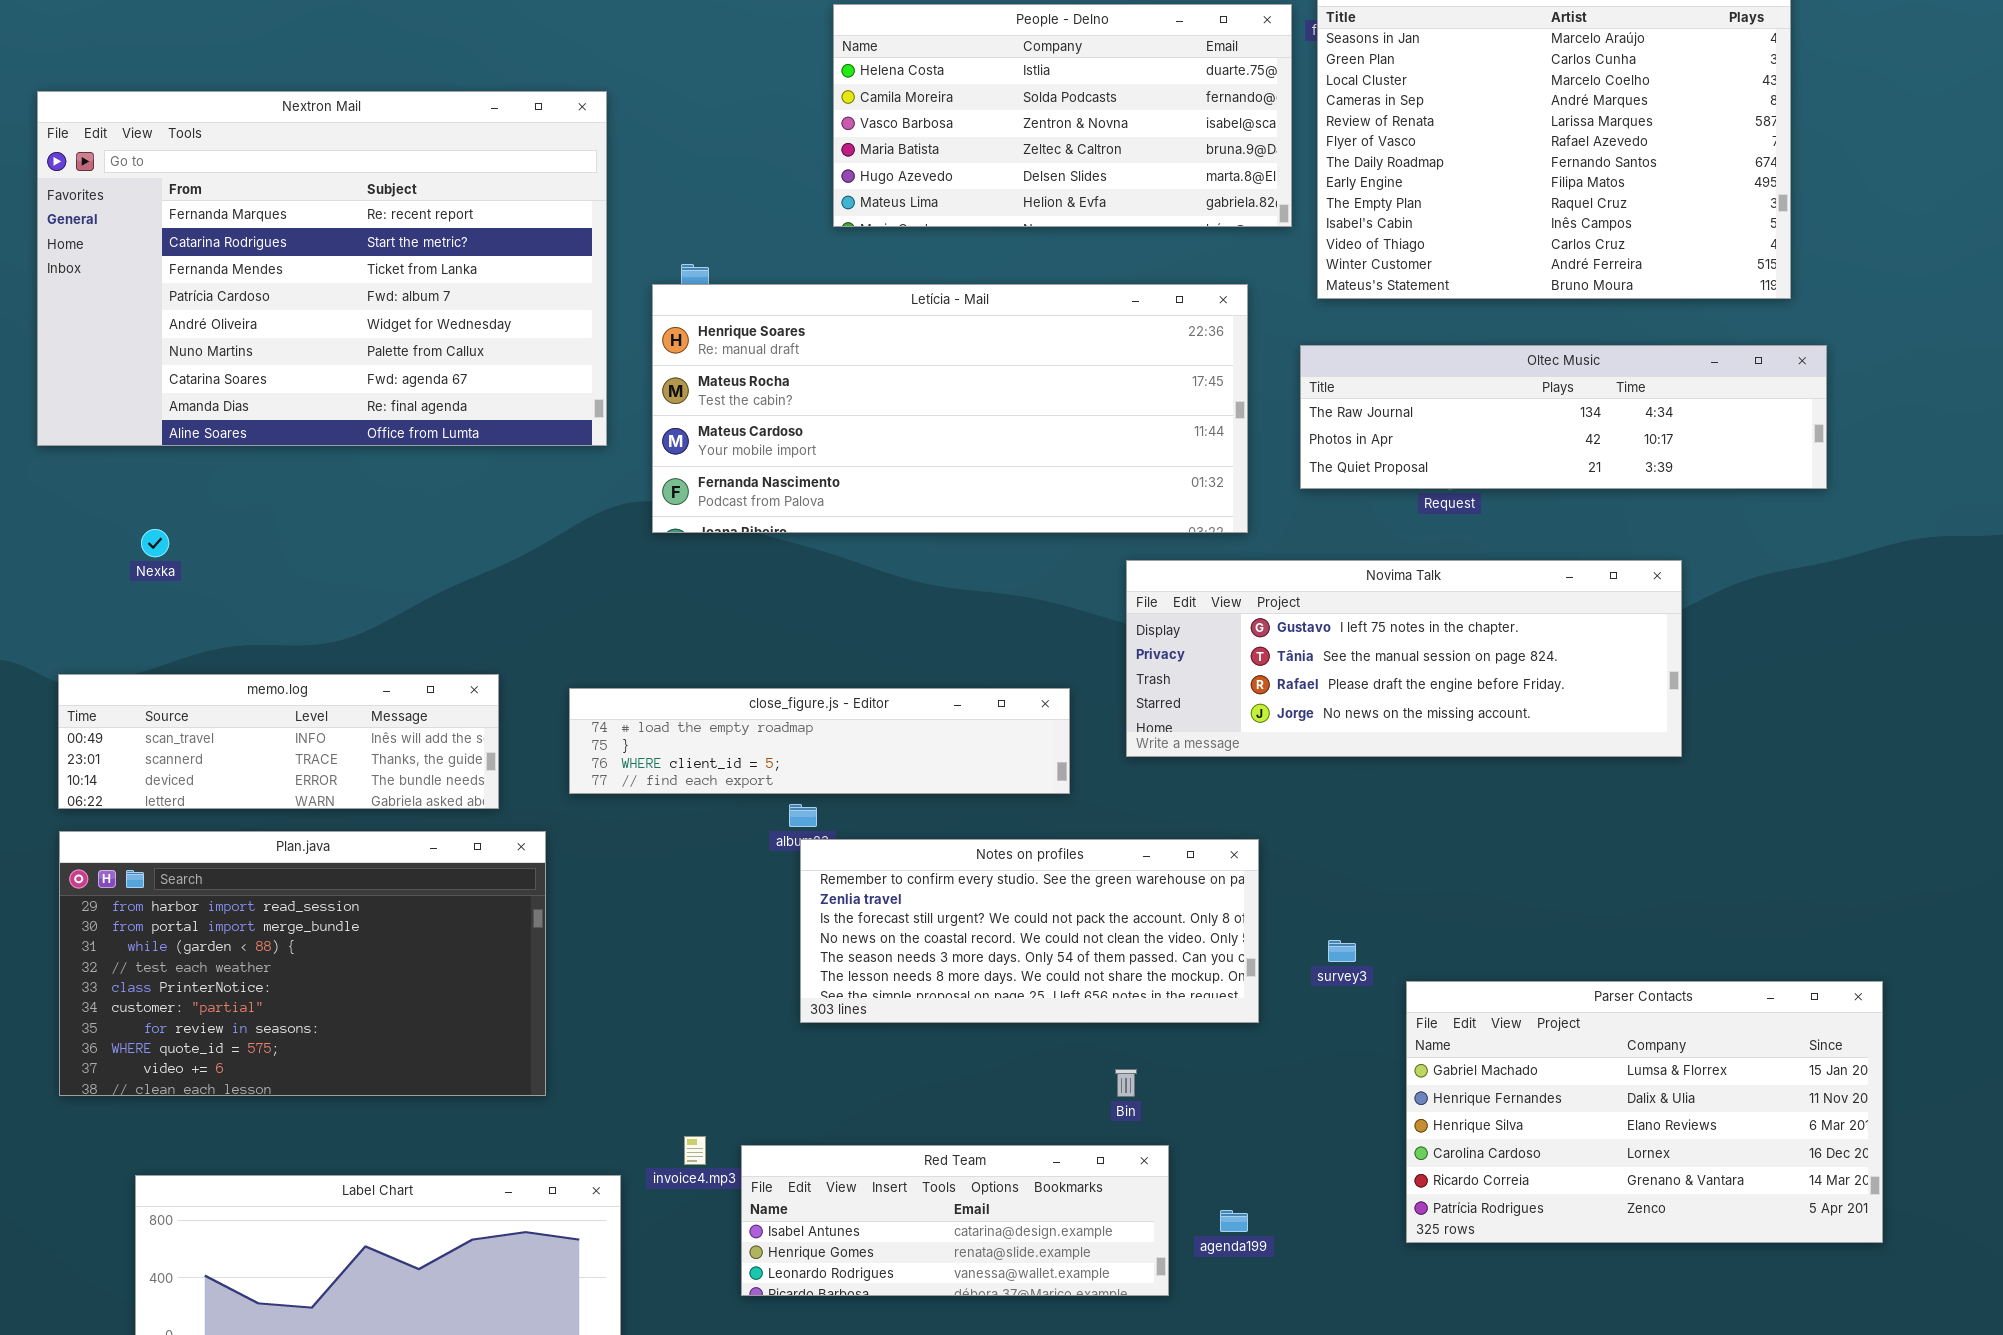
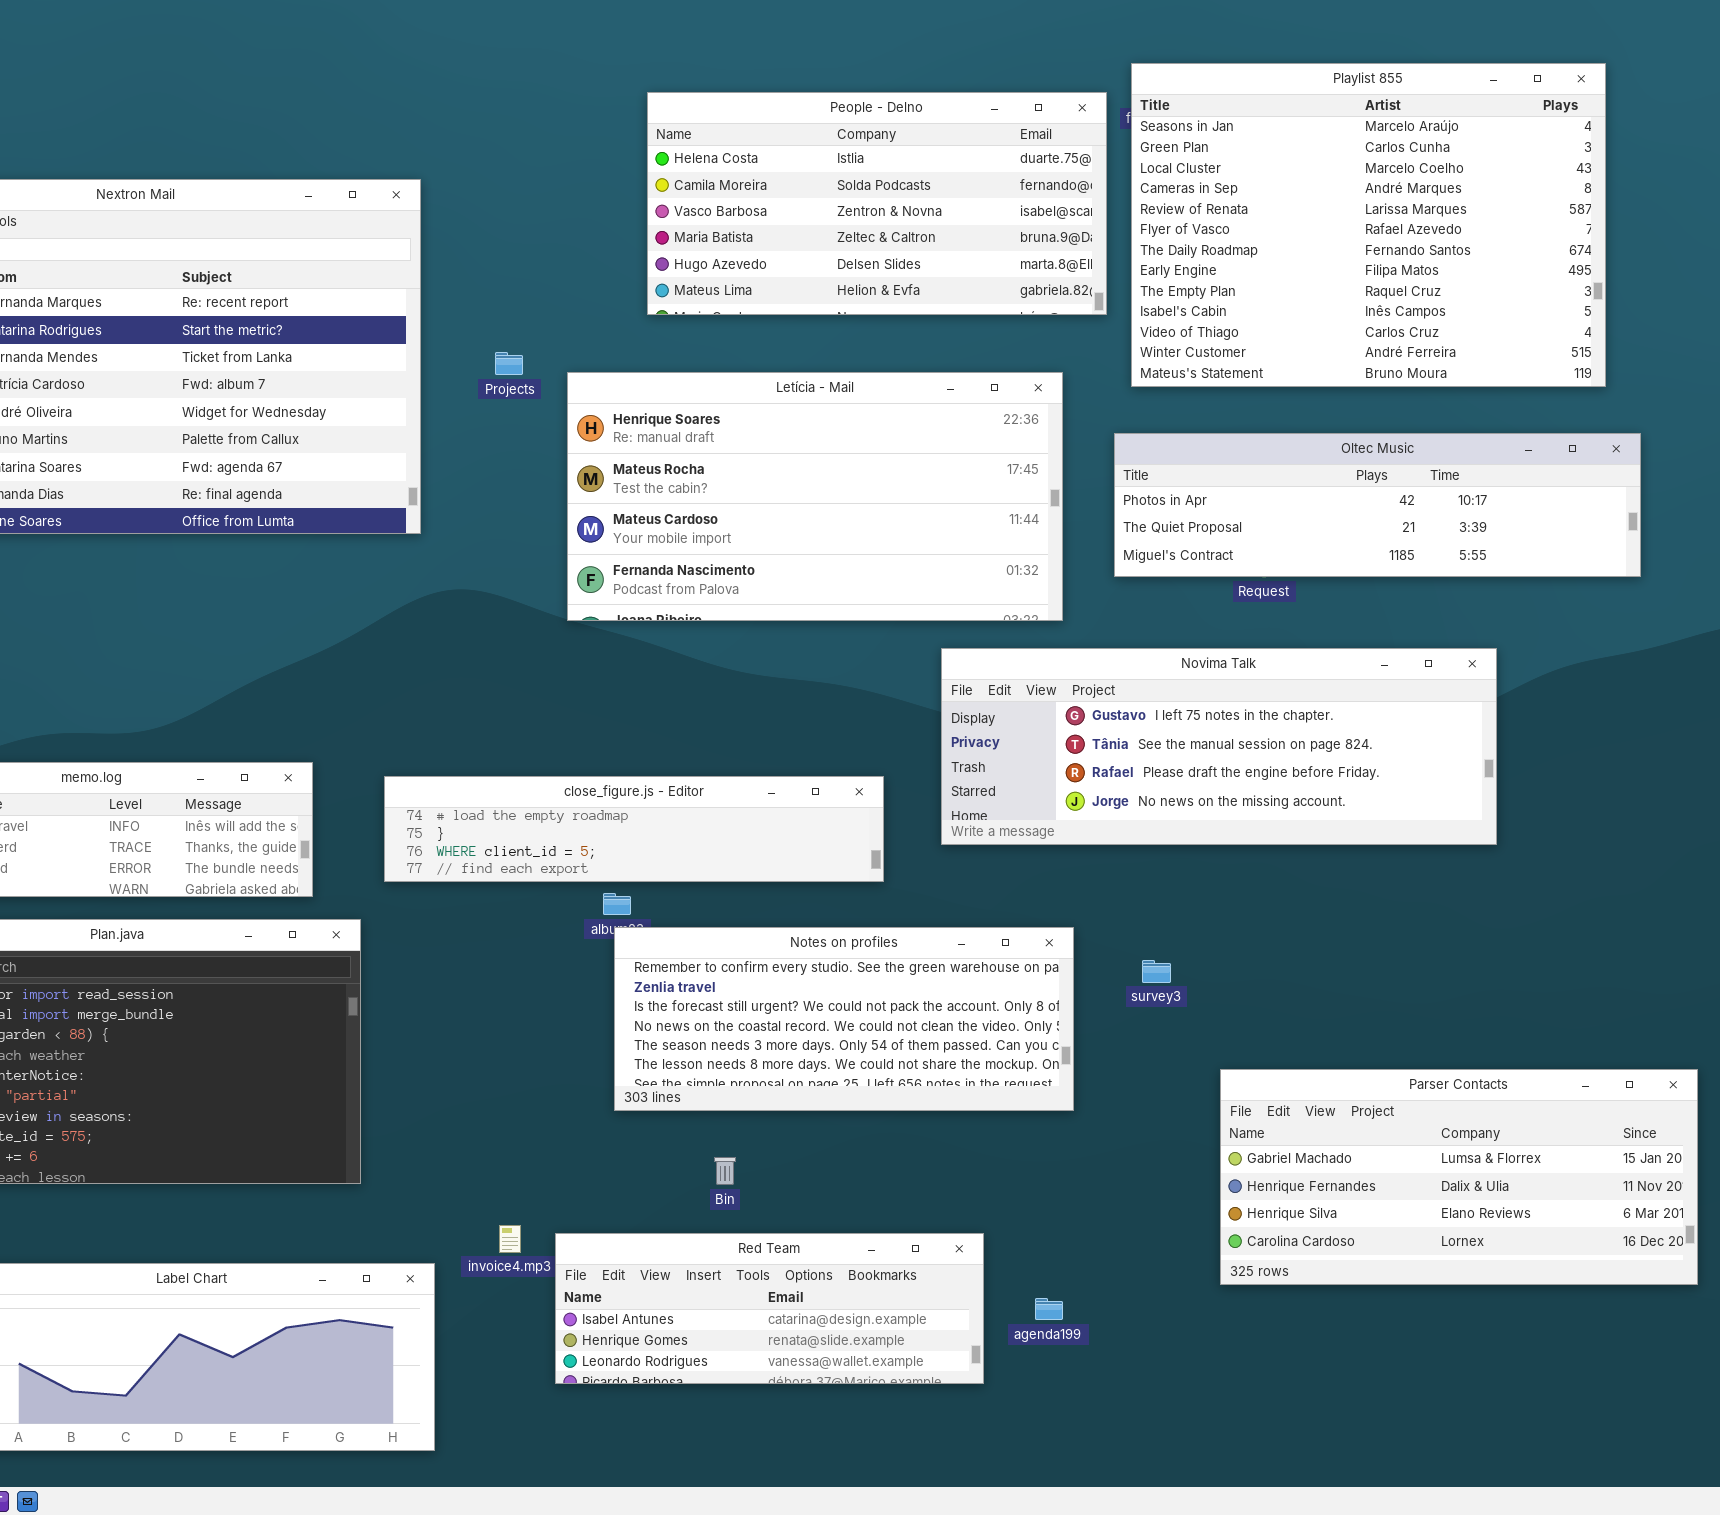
Letícia - Mail: [652,284,1248,533] -> [567,372,1063,621], resized
Oltec Music: [1300,345,1827,489] -> [1114,433,1641,577], scrolled down 1 row
survey3: [1328,940,1356,962] -> [1142,960,1171,983], moved
Parser Contacts: [1406,981,1883,1243] -> [1220,1069,1698,1285], resized
Bin: [1115,1069,1137,1097] -> [714,1157,736,1185], moved

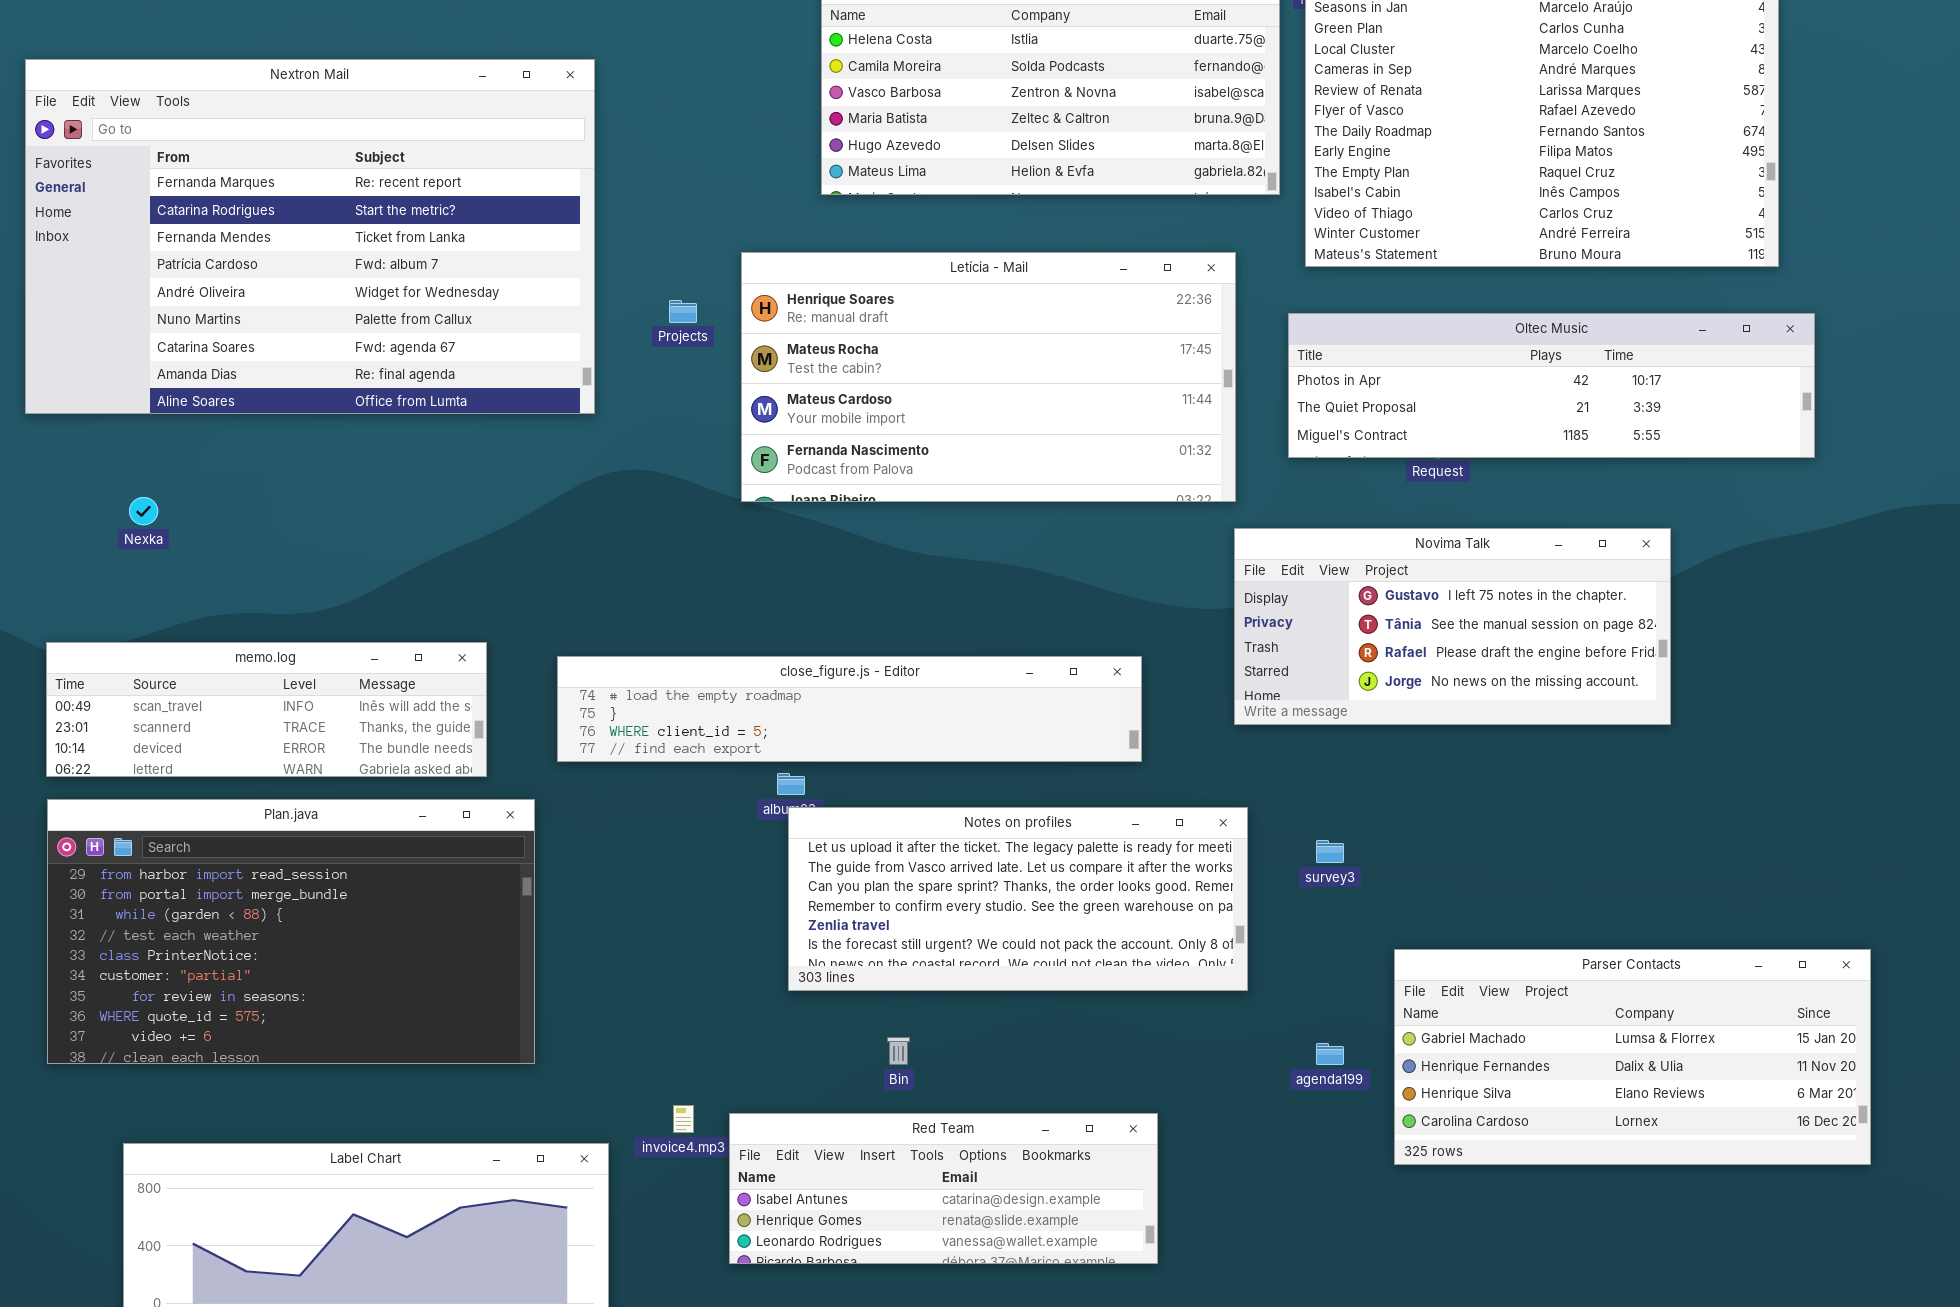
Projects: [495,352,523,375] -> [669,300,697,323], moved
Novima Talk: [941,648,1497,845] -> [1234,528,1671,725], resized
close_figure.js - Editor: [384,776,884,882] -> [557,656,1142,762], resized
Notes on profiles: [614,927,1074,1111] -> [788,807,1248,991], scrolled up 3 rows
agenda199: [1035,1298,1063,1320] -> [1316,1043,1344,1065], moved

